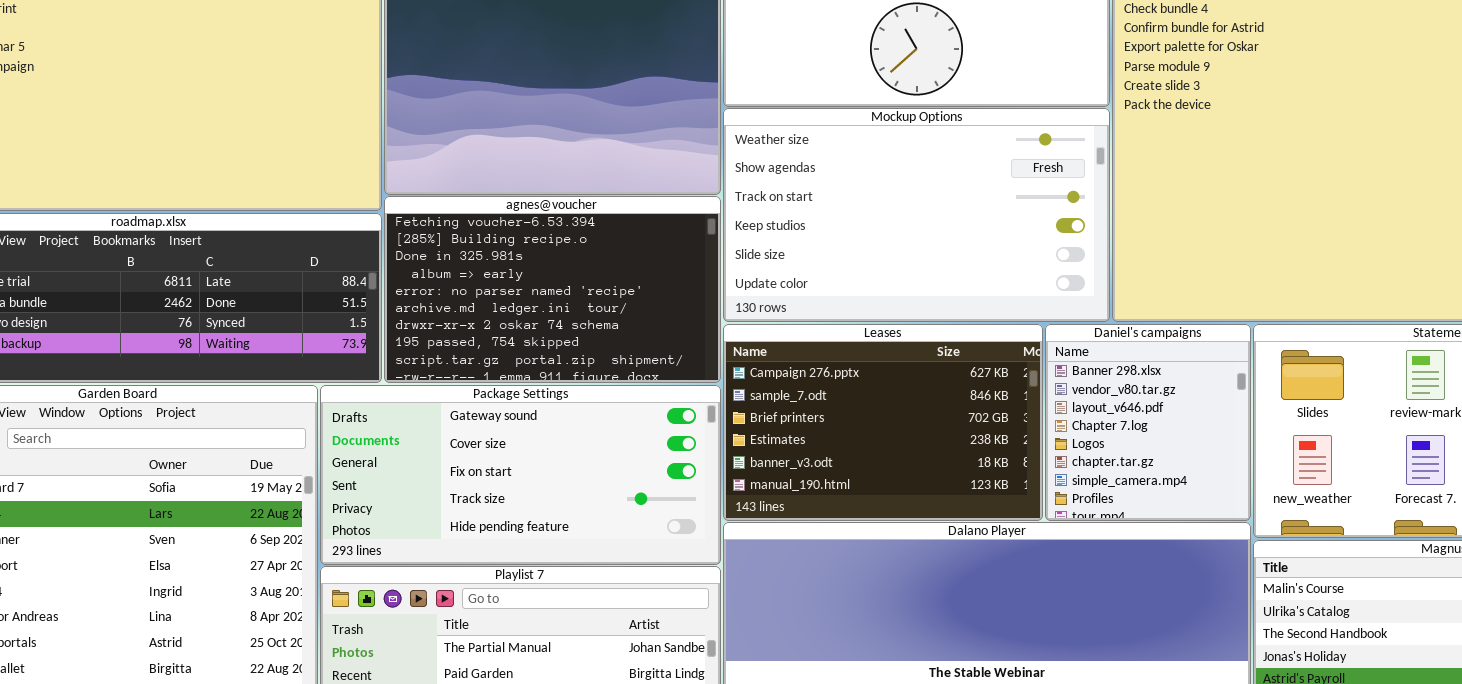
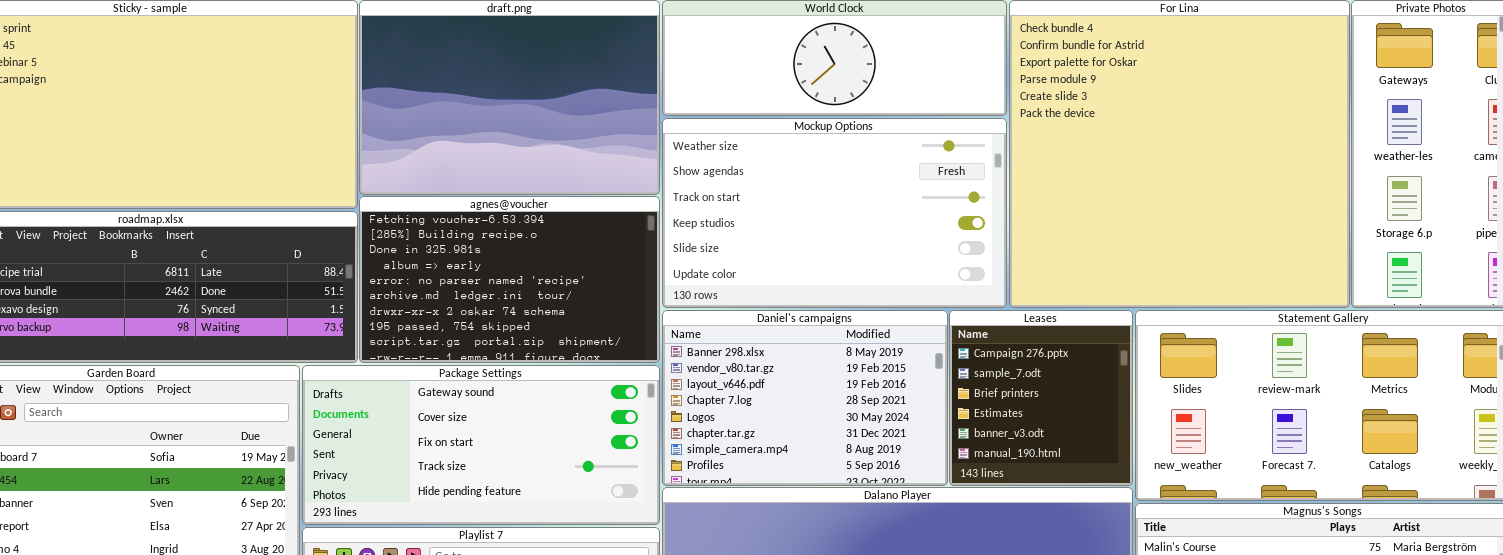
Leases: [723,324,1043,521] -> [949,310,1133,486], moved, resized
Daniel's campaigns: [1045,324,1251,521] -> [662,310,948,486], moved, resized

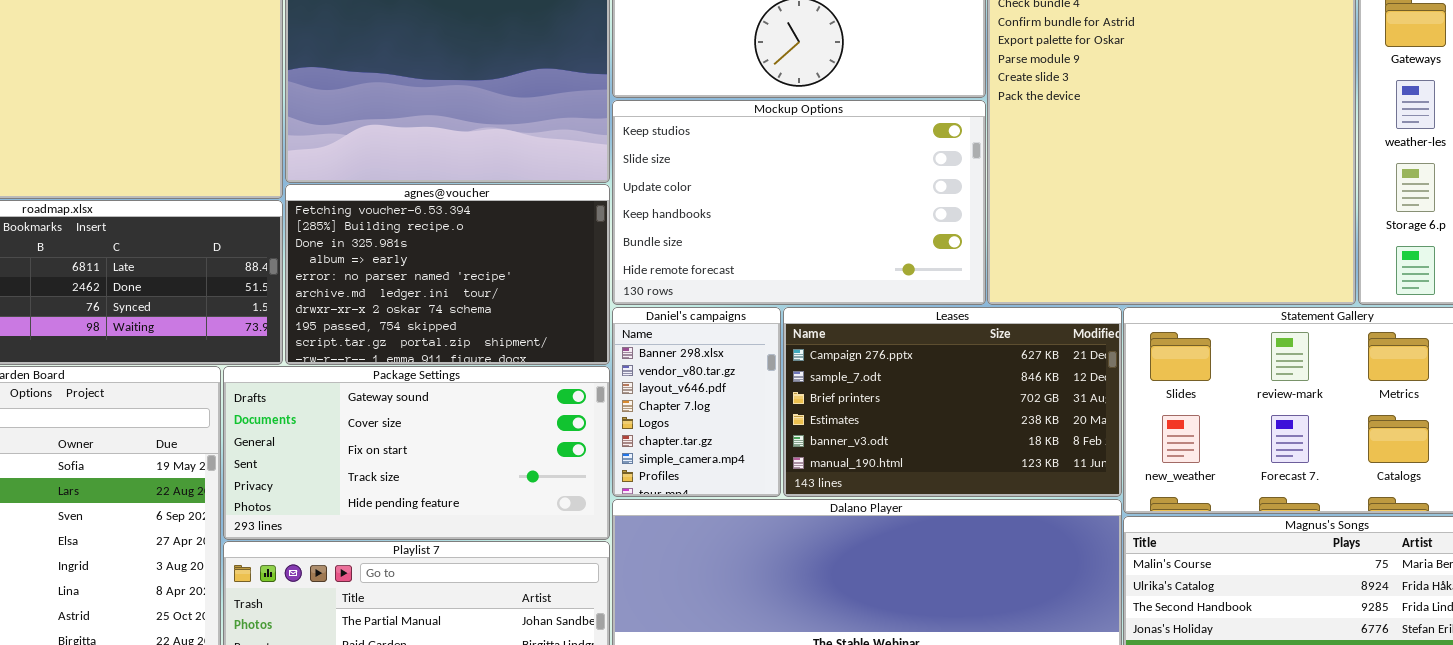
Mockup Options: [662,118,1007,308] -> [612,100,986,305], scrolled down 3 rows
Daniel's campaigns: [662,310,948,486] -> [612,307,781,497], resized
Leases: [949,310,1133,486] -> [783,307,1122,497], resized

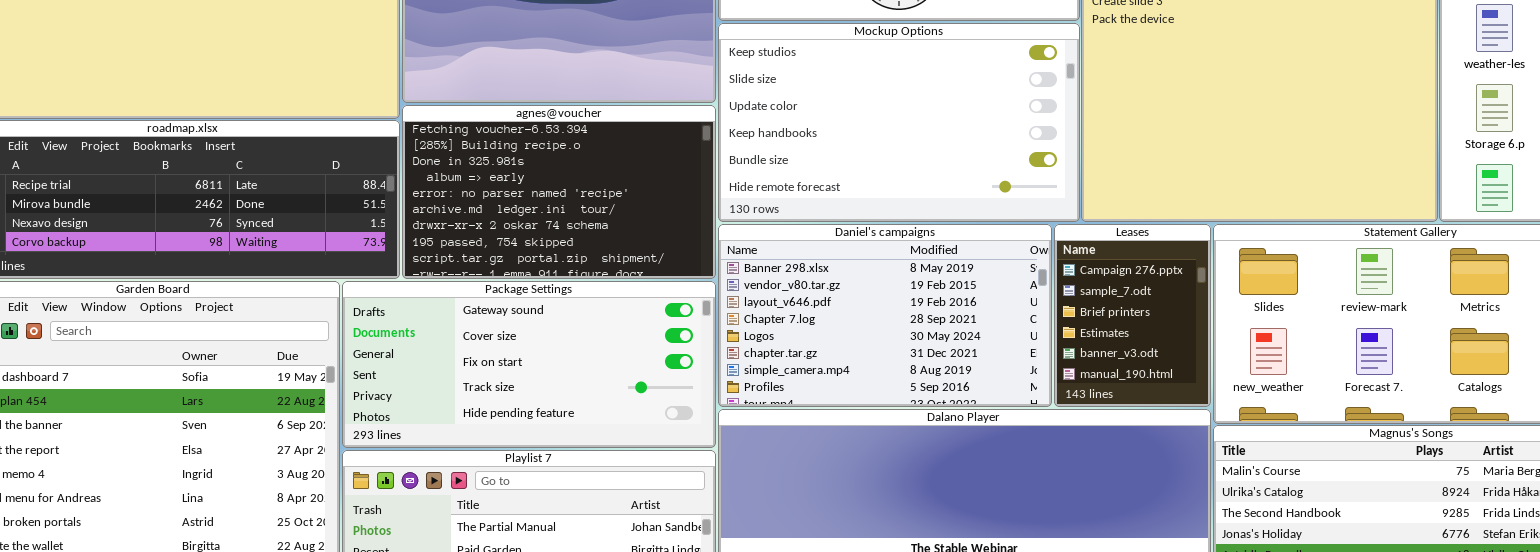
Daniel's campaigns: [612,307,781,497] -> [718,224,1052,407], resized
Leases: [783,307,1122,497] -> [1054,224,1211,407], resized

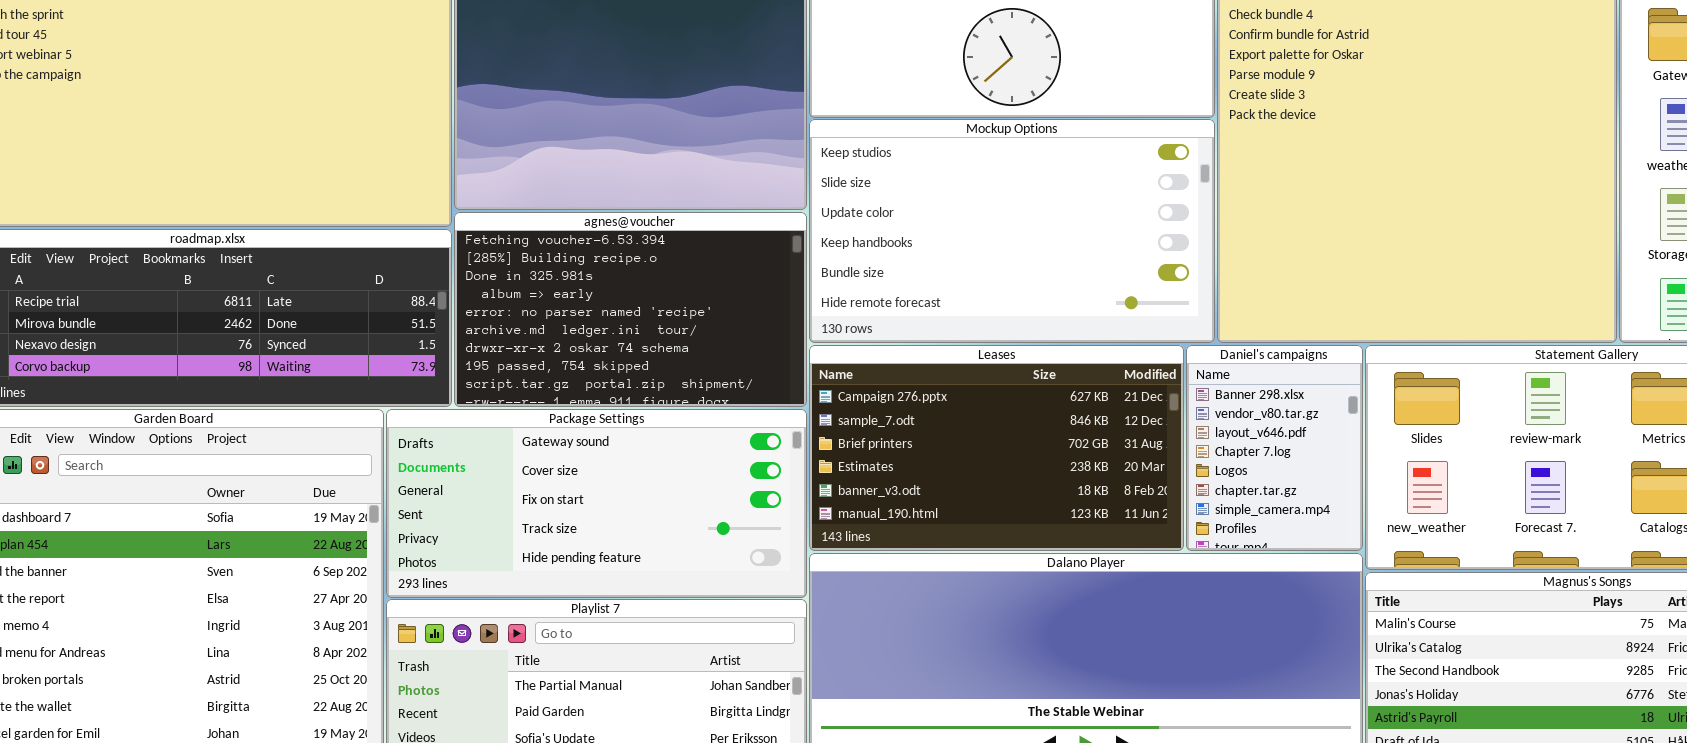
Daniel's campaigns: [718,224,1052,407] -> [1186,345,1363,551], moved, resized
Leases: [1054,224,1211,407] -> [809,345,1184,551], moved, resized

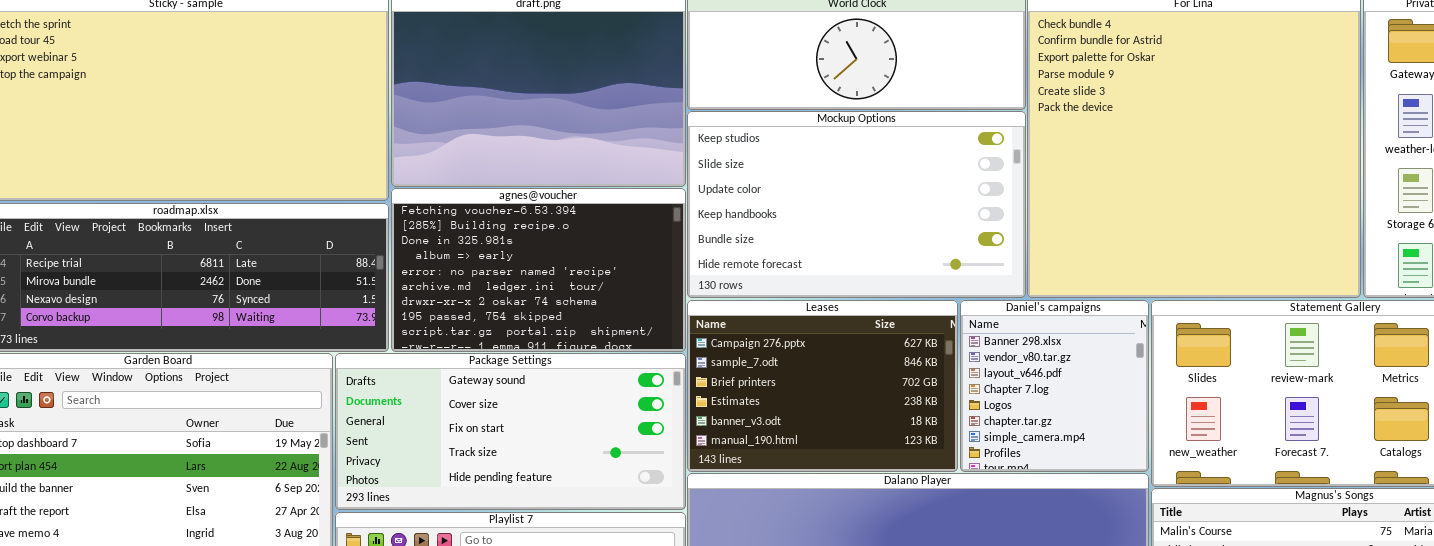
Leases: [809,345,1184,551] -> [687,300,958,472], resized
Daniel's campaigns: [1186,345,1363,551] -> [960,300,1149,472], resized

